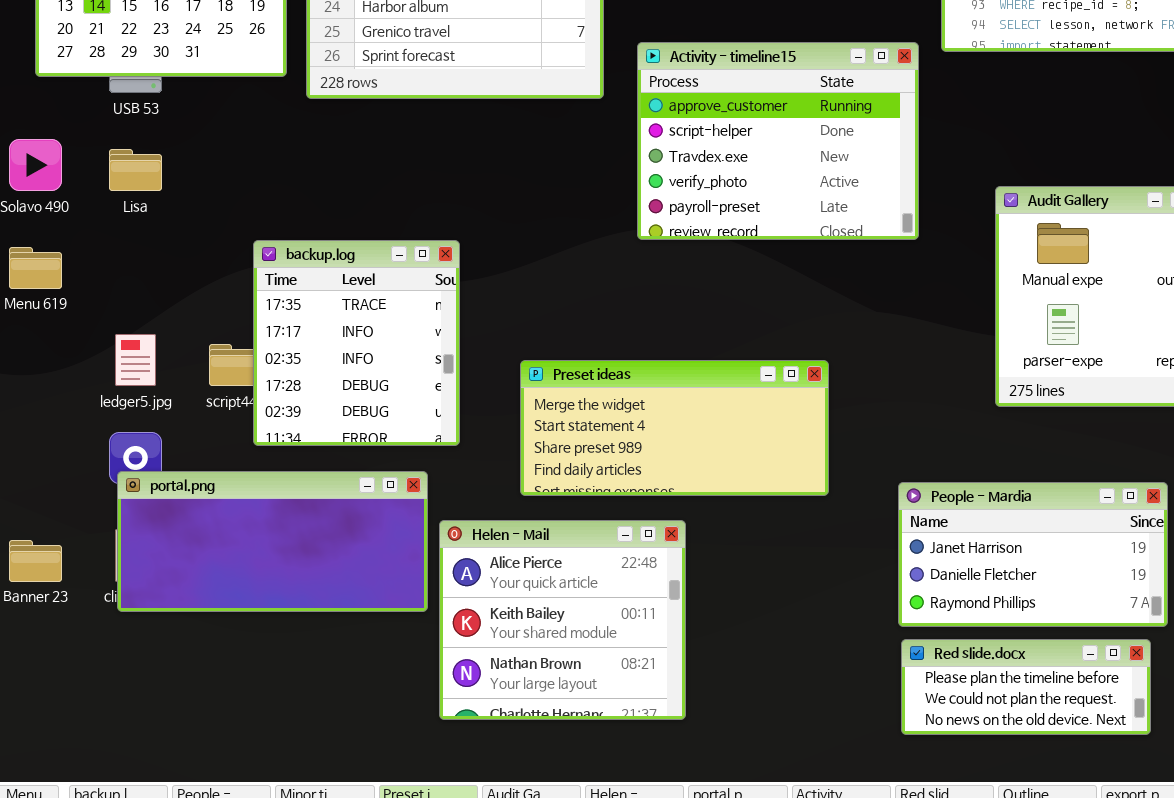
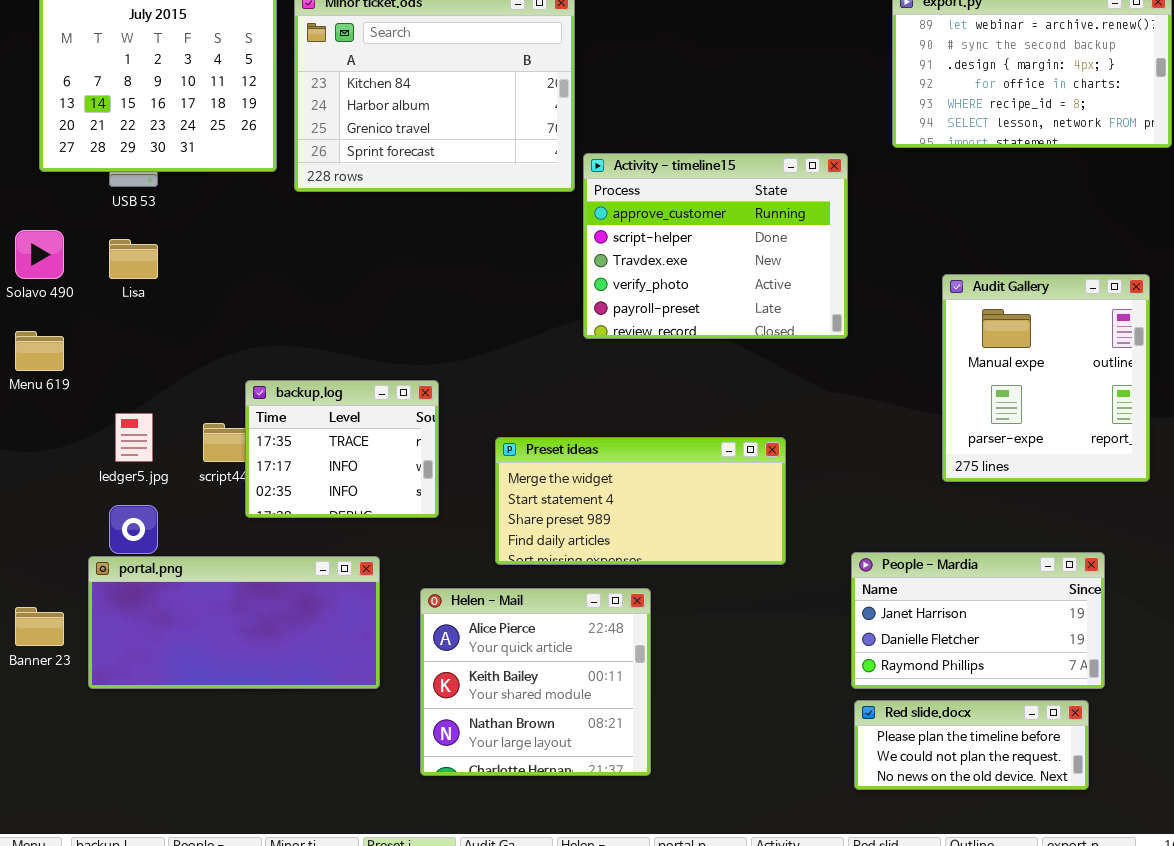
Activity - timeline15: [637,42,919,240] -> [583,153,848,339], moved
backup.log: [253,240,460,446] -> [245,380,439,518], resized
portal.png: [117,471,428,612] -> [88,556,380,689], moved

